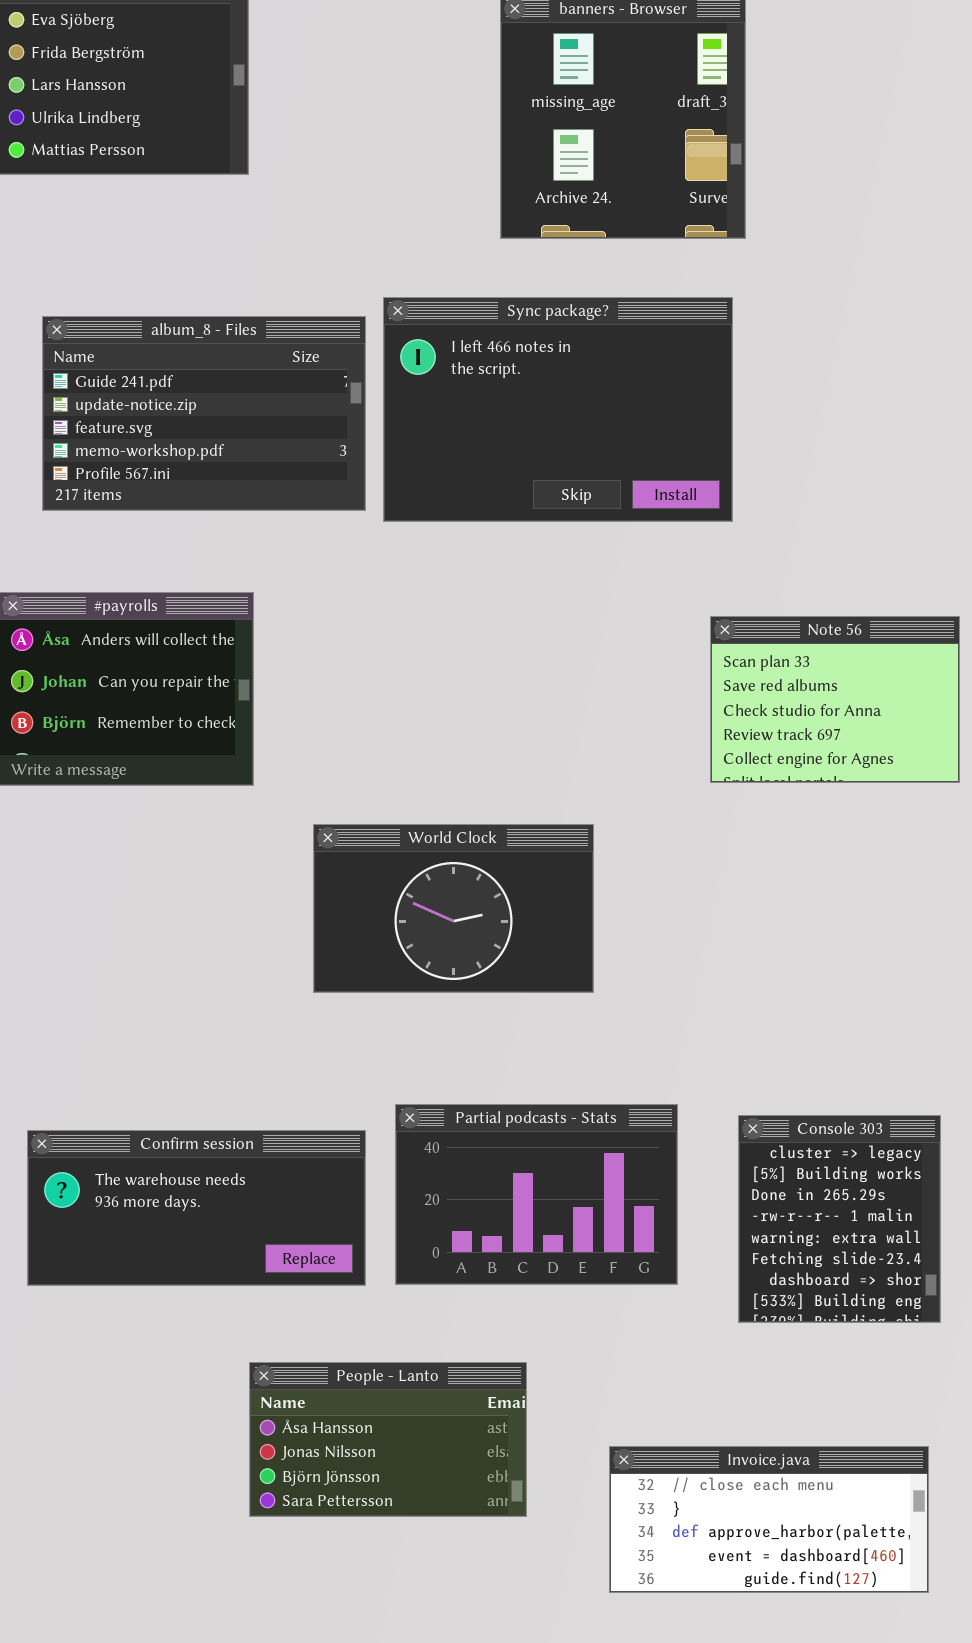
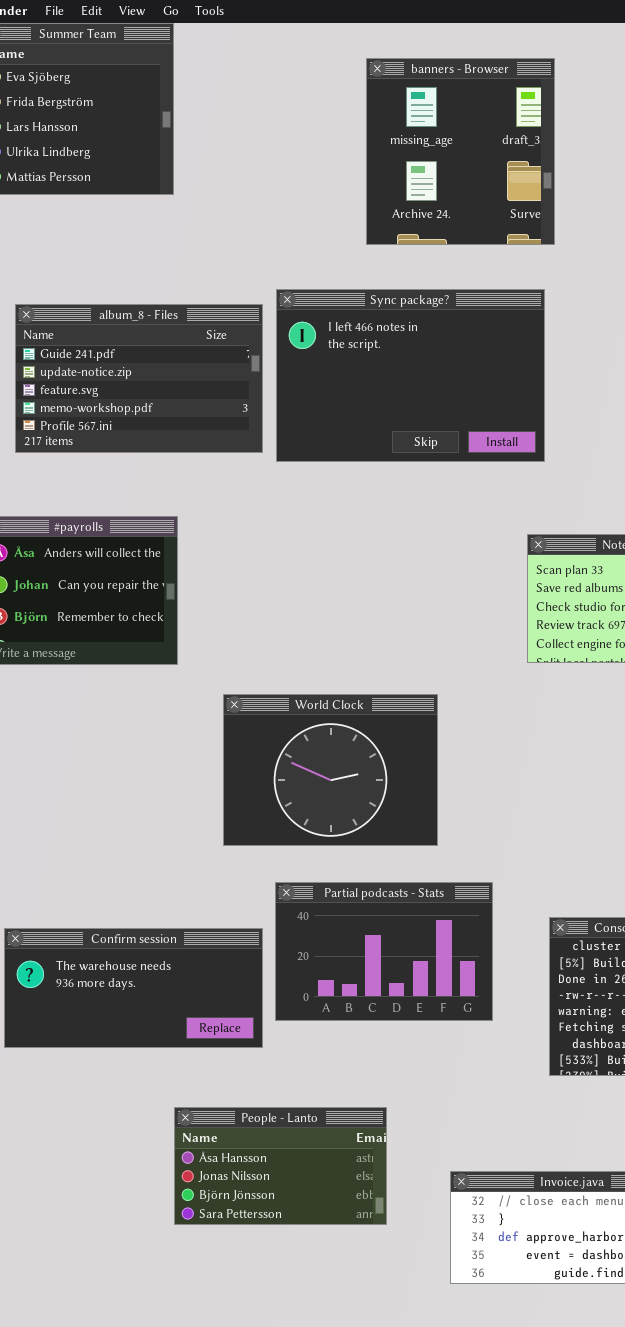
World Clock: [313,824,594,993] -> [223,694,438,846], resized
Partial podcasts - Stats: [395,1104,678,1285] -> [275,882,493,1021], moved

